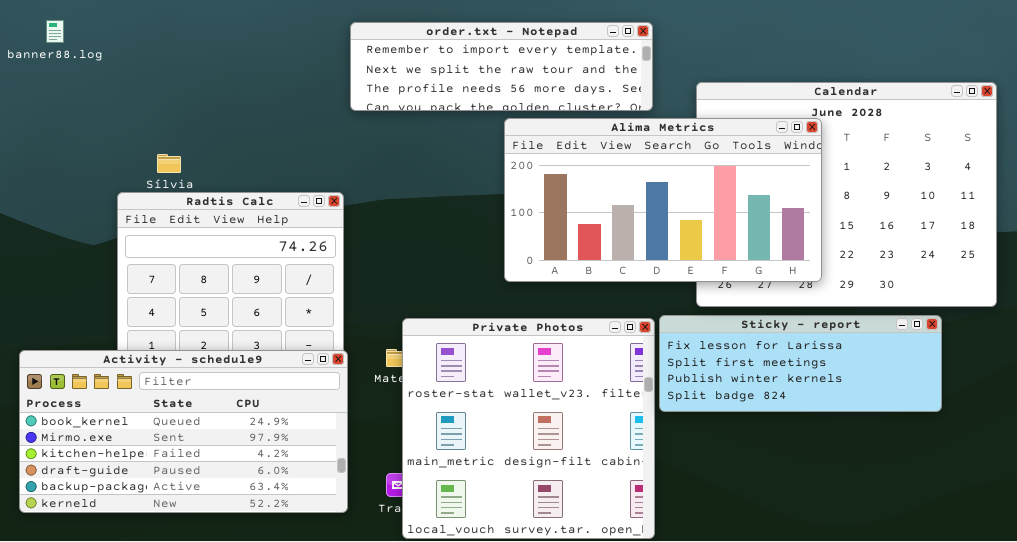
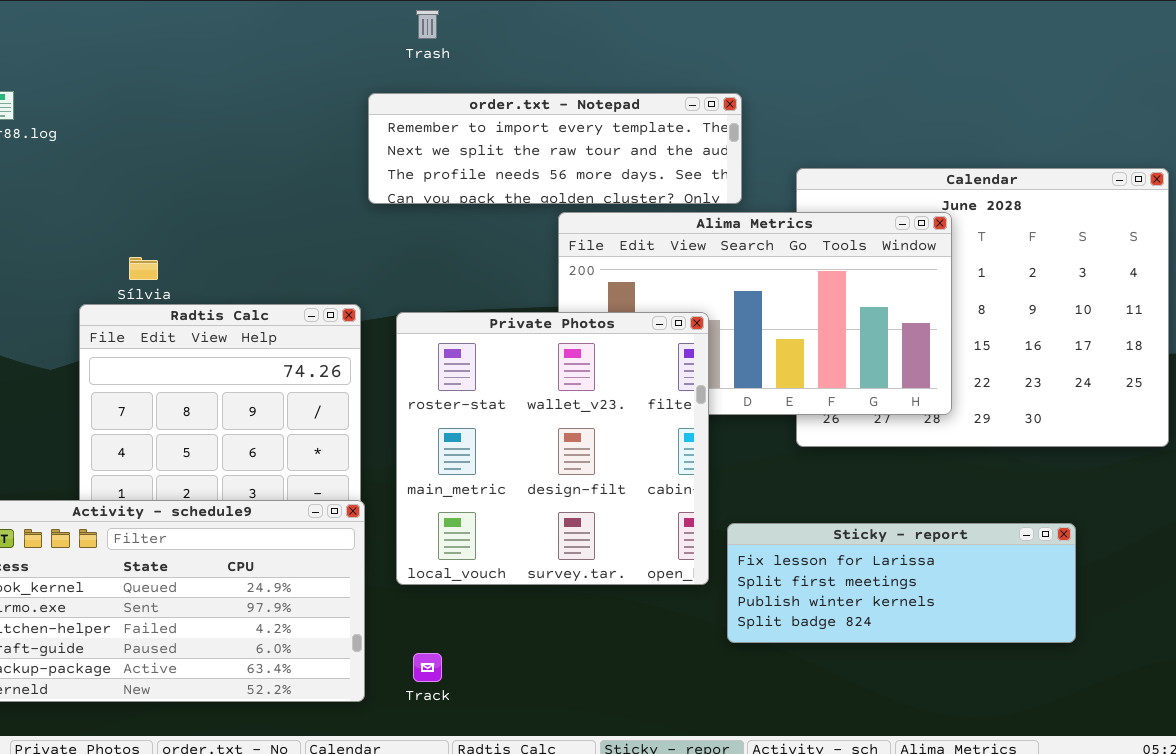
Sticky - report: [659,315,942,412] -> [727,523,1076,643], moved
Private Photos: [402,318,655,539] -> [396,312,709,585], moved

